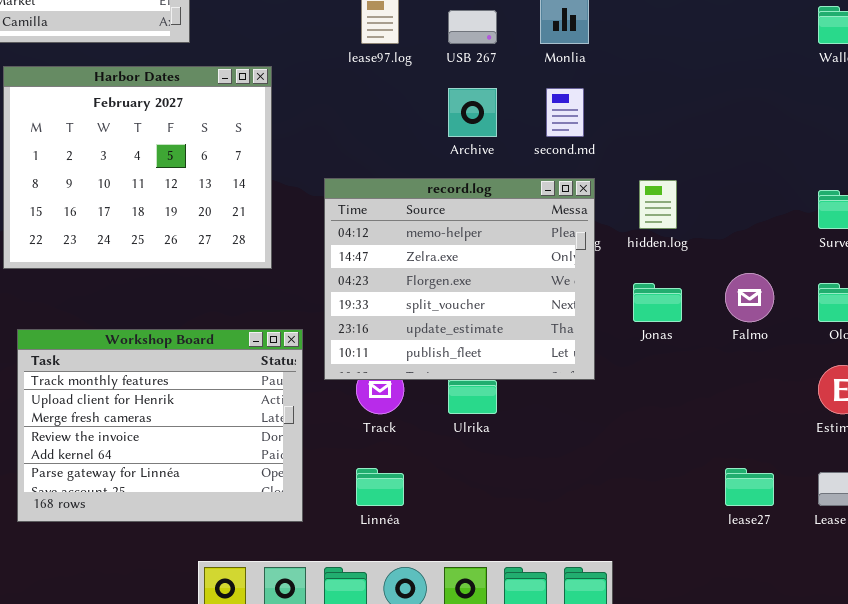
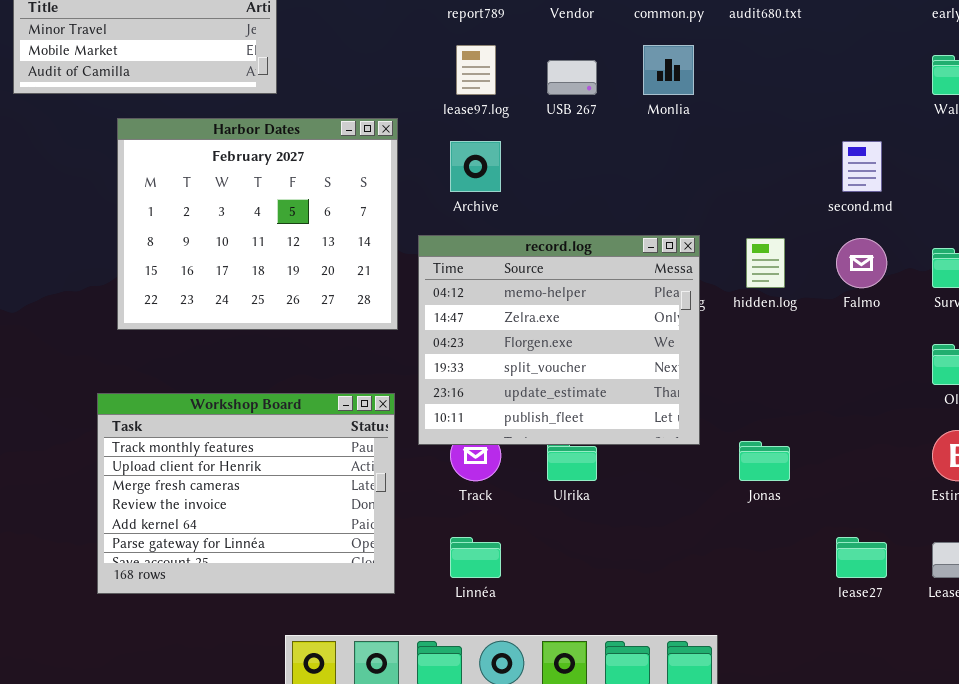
Harbor Dates: [3,66,272,269] -> [117,118,398,330], moved
Archive: [448,88,497,137] -> [450,141,501,192], moved
second.md: [546,88,584,137] -> [842,141,882,192], moved
Falmo: [725,273,774,322] -> [836,238,887,288], moved
Jonas: [633,283,682,322] -> [739,441,790,481], moved

